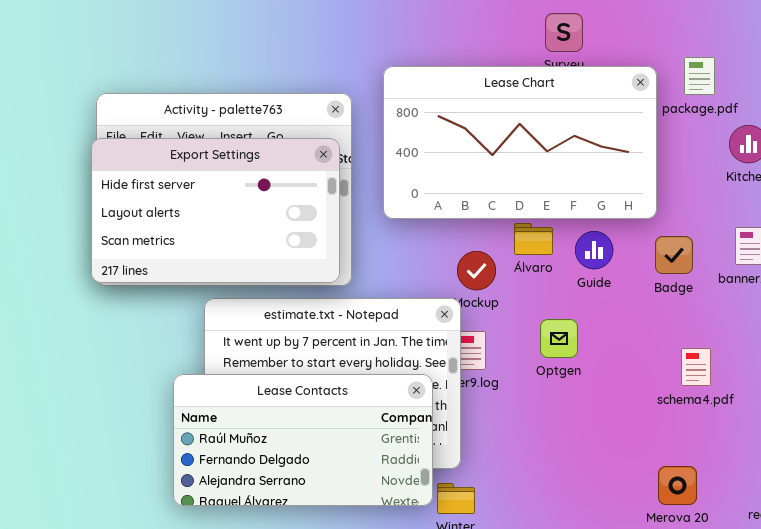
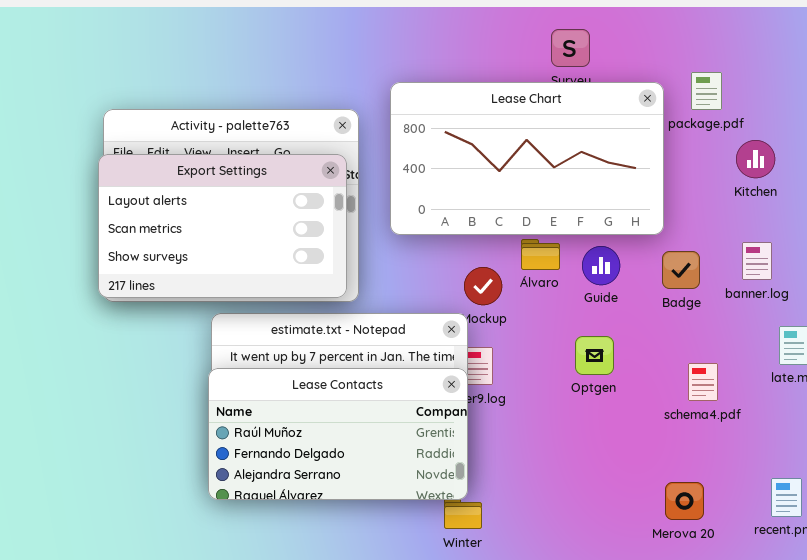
Export Settings: [91,138,340,283] -> [98,154,347,298], scrolled down 1 row
Optgen: [540,319,578,358] -> [575,336,614,375], moved
Lease Contacts: [173,374,433,506] -> [208,368,468,500], moved

